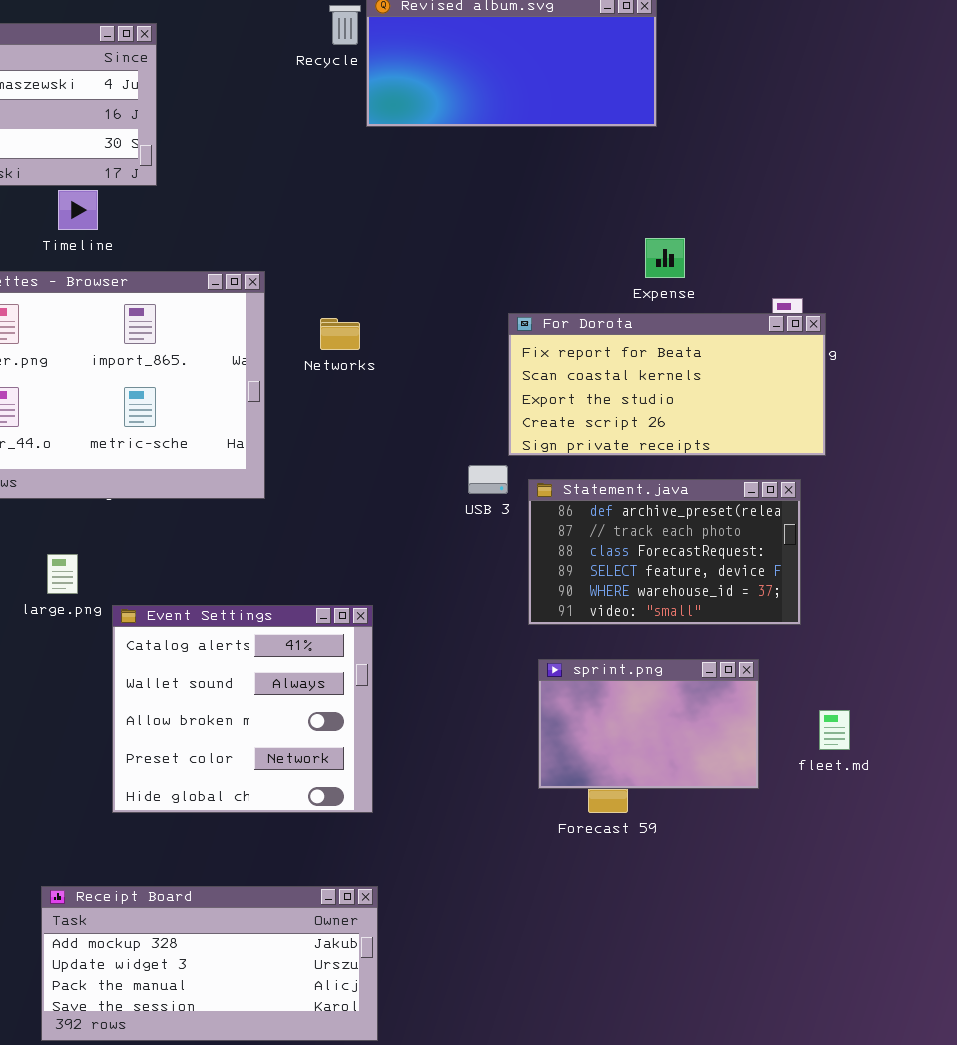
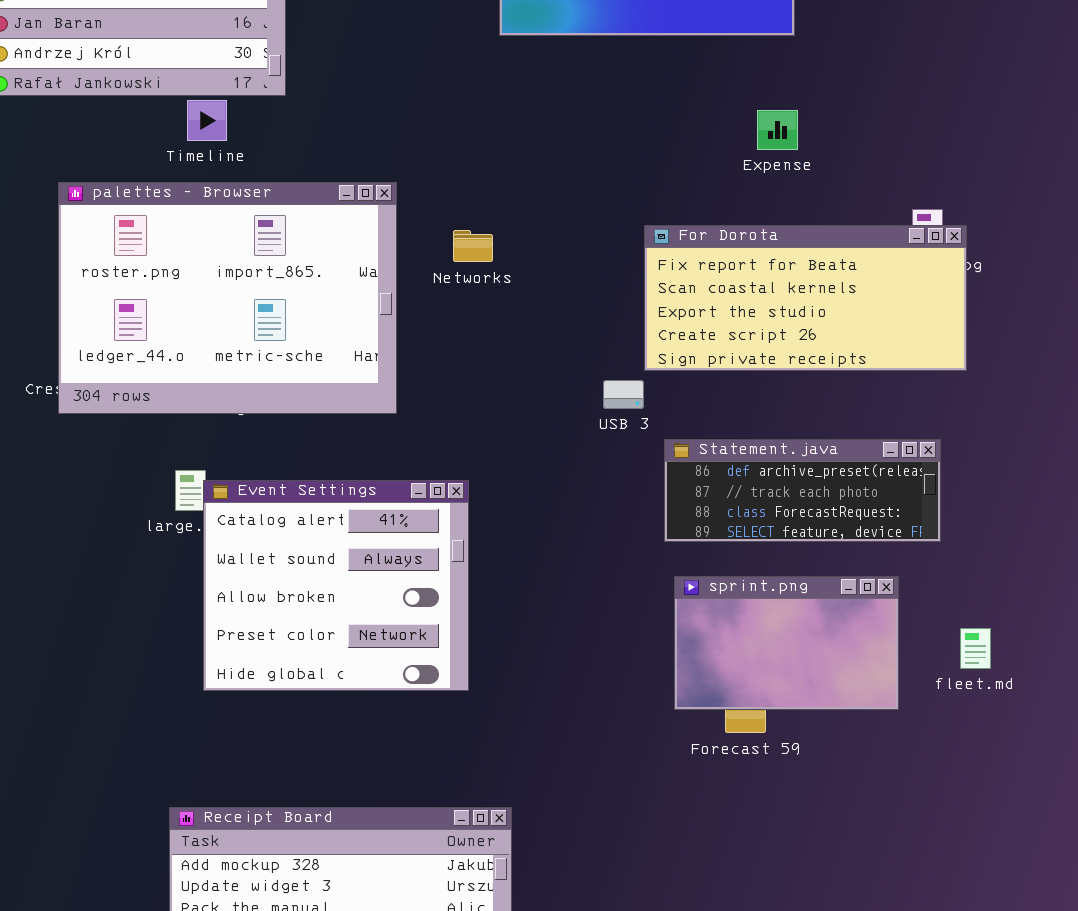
Expense: [645,238,685,278] -> [757,110,798,150], moved
Statement.java: [528,479,801,625] -> [664,439,941,542], resized
Event Settings: [112,605,373,813] -> [203,480,469,691], moved

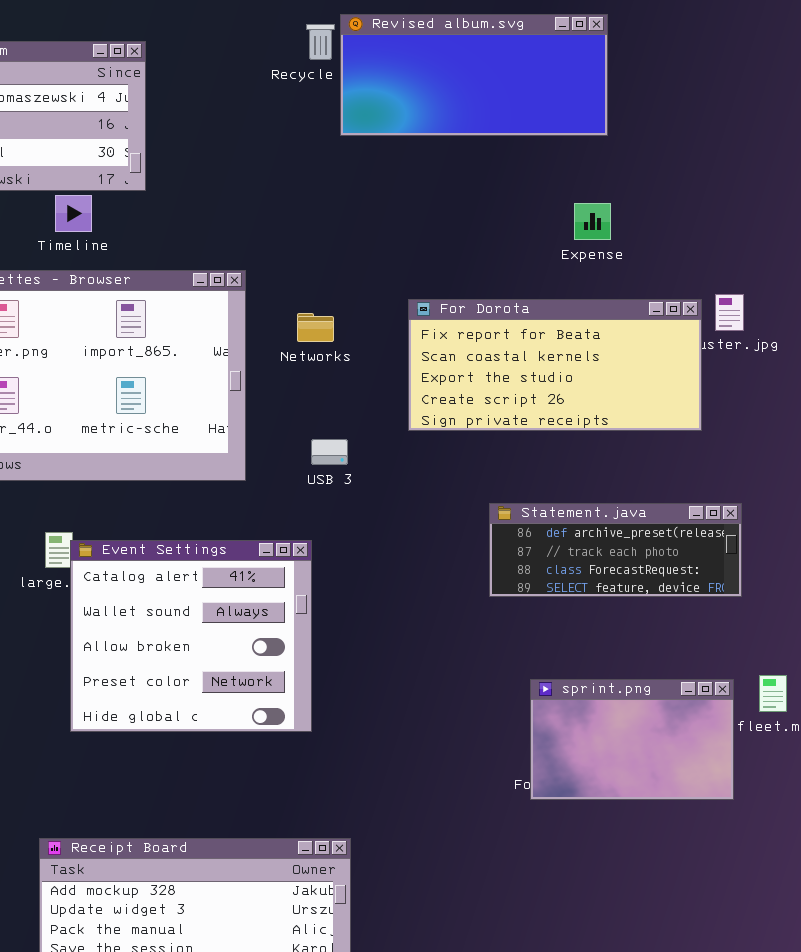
For Dorota: [644,225,967,371] -> [408,299,702,431], moved
USB 3: [603,380,644,409] -> [311,439,348,465], moved
sprint.png: [674,576,899,710] -> [530,679,734,800], moved

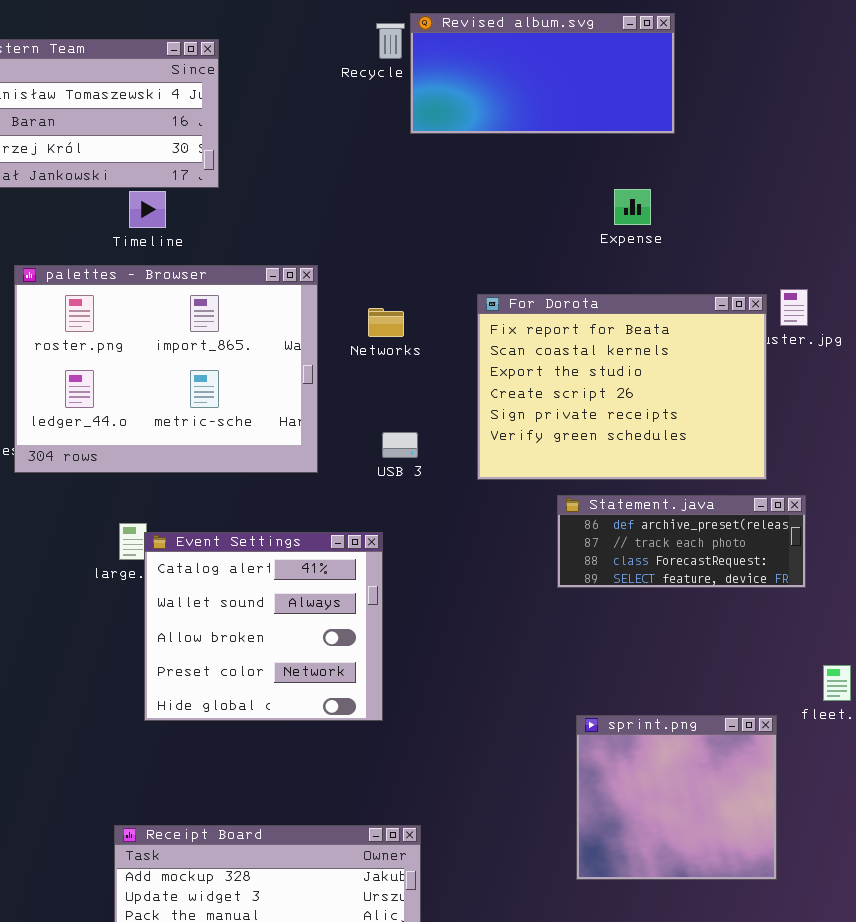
Expense: [574,203,611,240] -> [614,189,651,225], moved
For Dorota: [408,299,702,431] -> [477,294,767,480], resized
sprint.png: [530,679,734,800] -> [576,715,777,880], moved, resized

